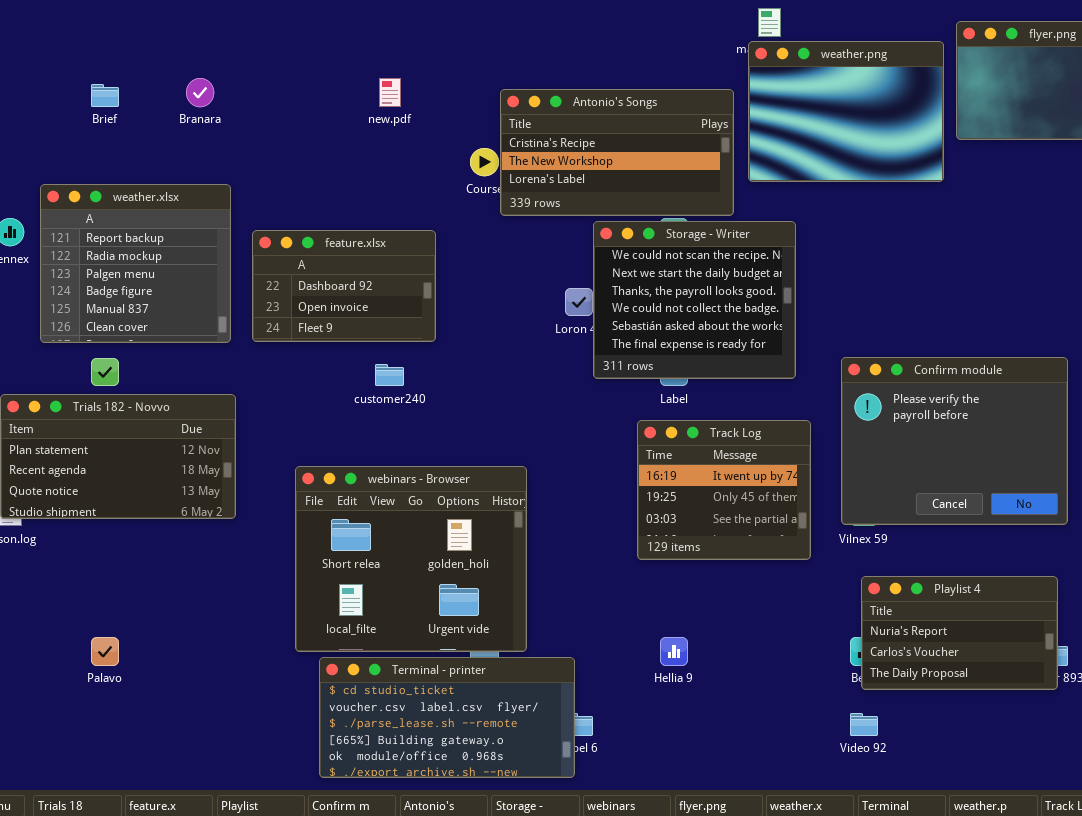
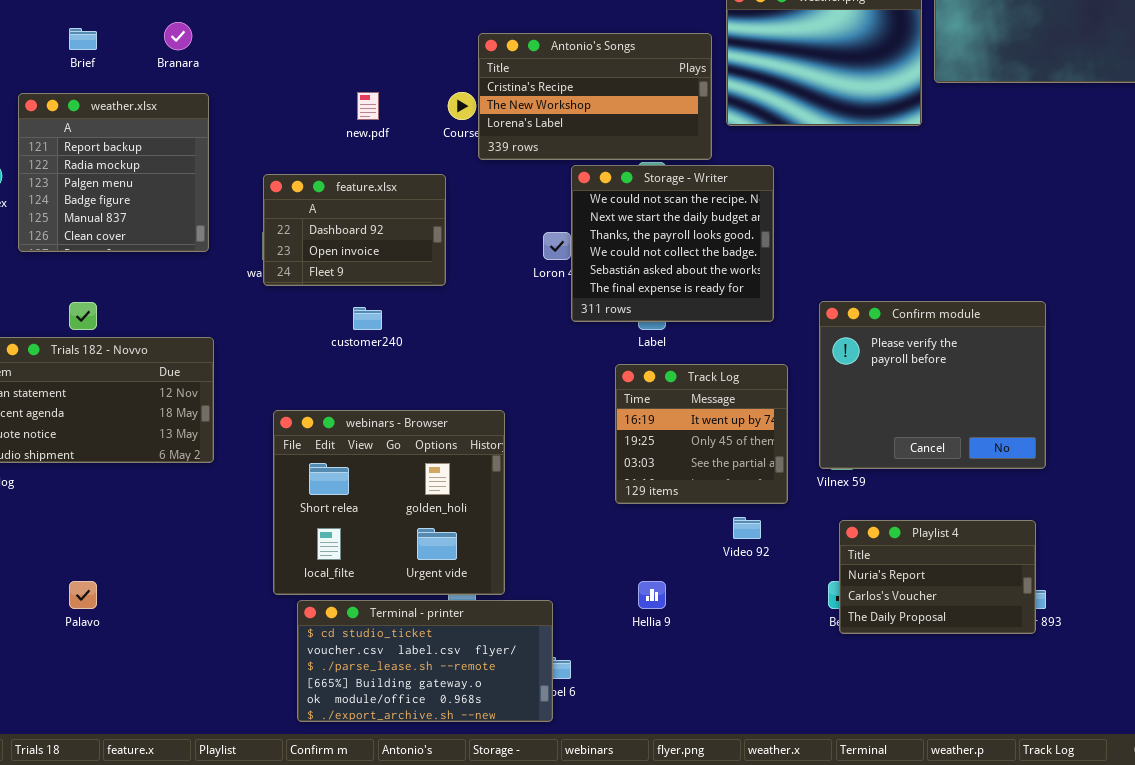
new.pdf: [379,78,401,107] -> [357,92,379,120], moved
weather.xlsx: [40,184,231,343] -> [18,93,209,252], moved
feature.xlsx: [252,230,436,342] -> [263,174,446,286], moved
Video 92: [850,713,878,736] -> [733,517,761,539], moved

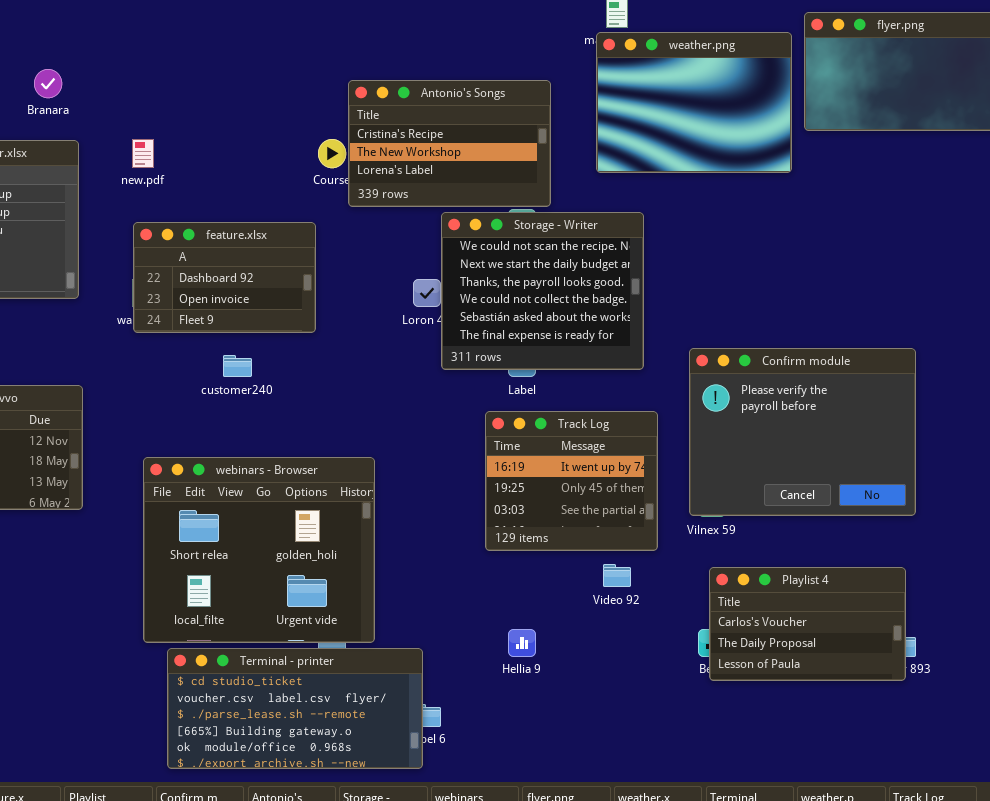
Antonio's Songs: [478,33,712,160] -> [348,80,551,207], resized
new.pdf: [357,92,379,120] -> [132,139,154,168], moved
Playlist 4: [839,520,1036,634] -> [709,567,906,681], scrolled down 1 row

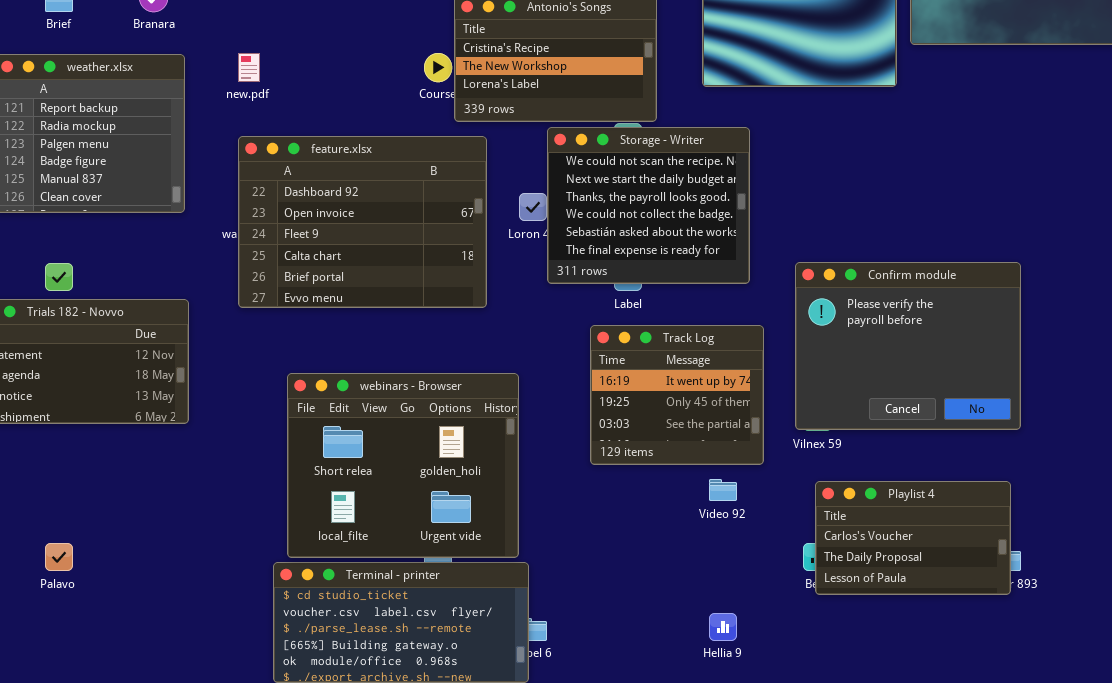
feature.xlsx: [133,222,316,333] -> [238,136,487,308], resized
webinars - Browser: [143,457,375,643] -> [287,373,519,558], moved
Hellia 9: [508,629,536,657] -> [709,613,737,641], moved

